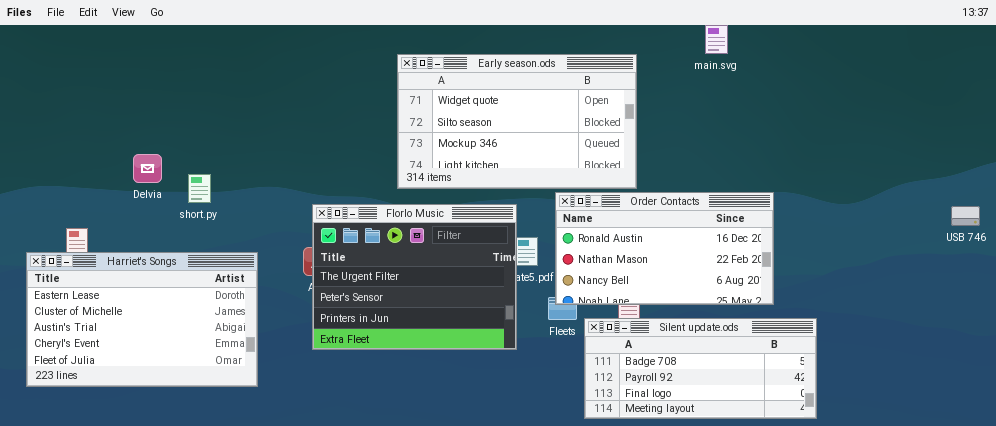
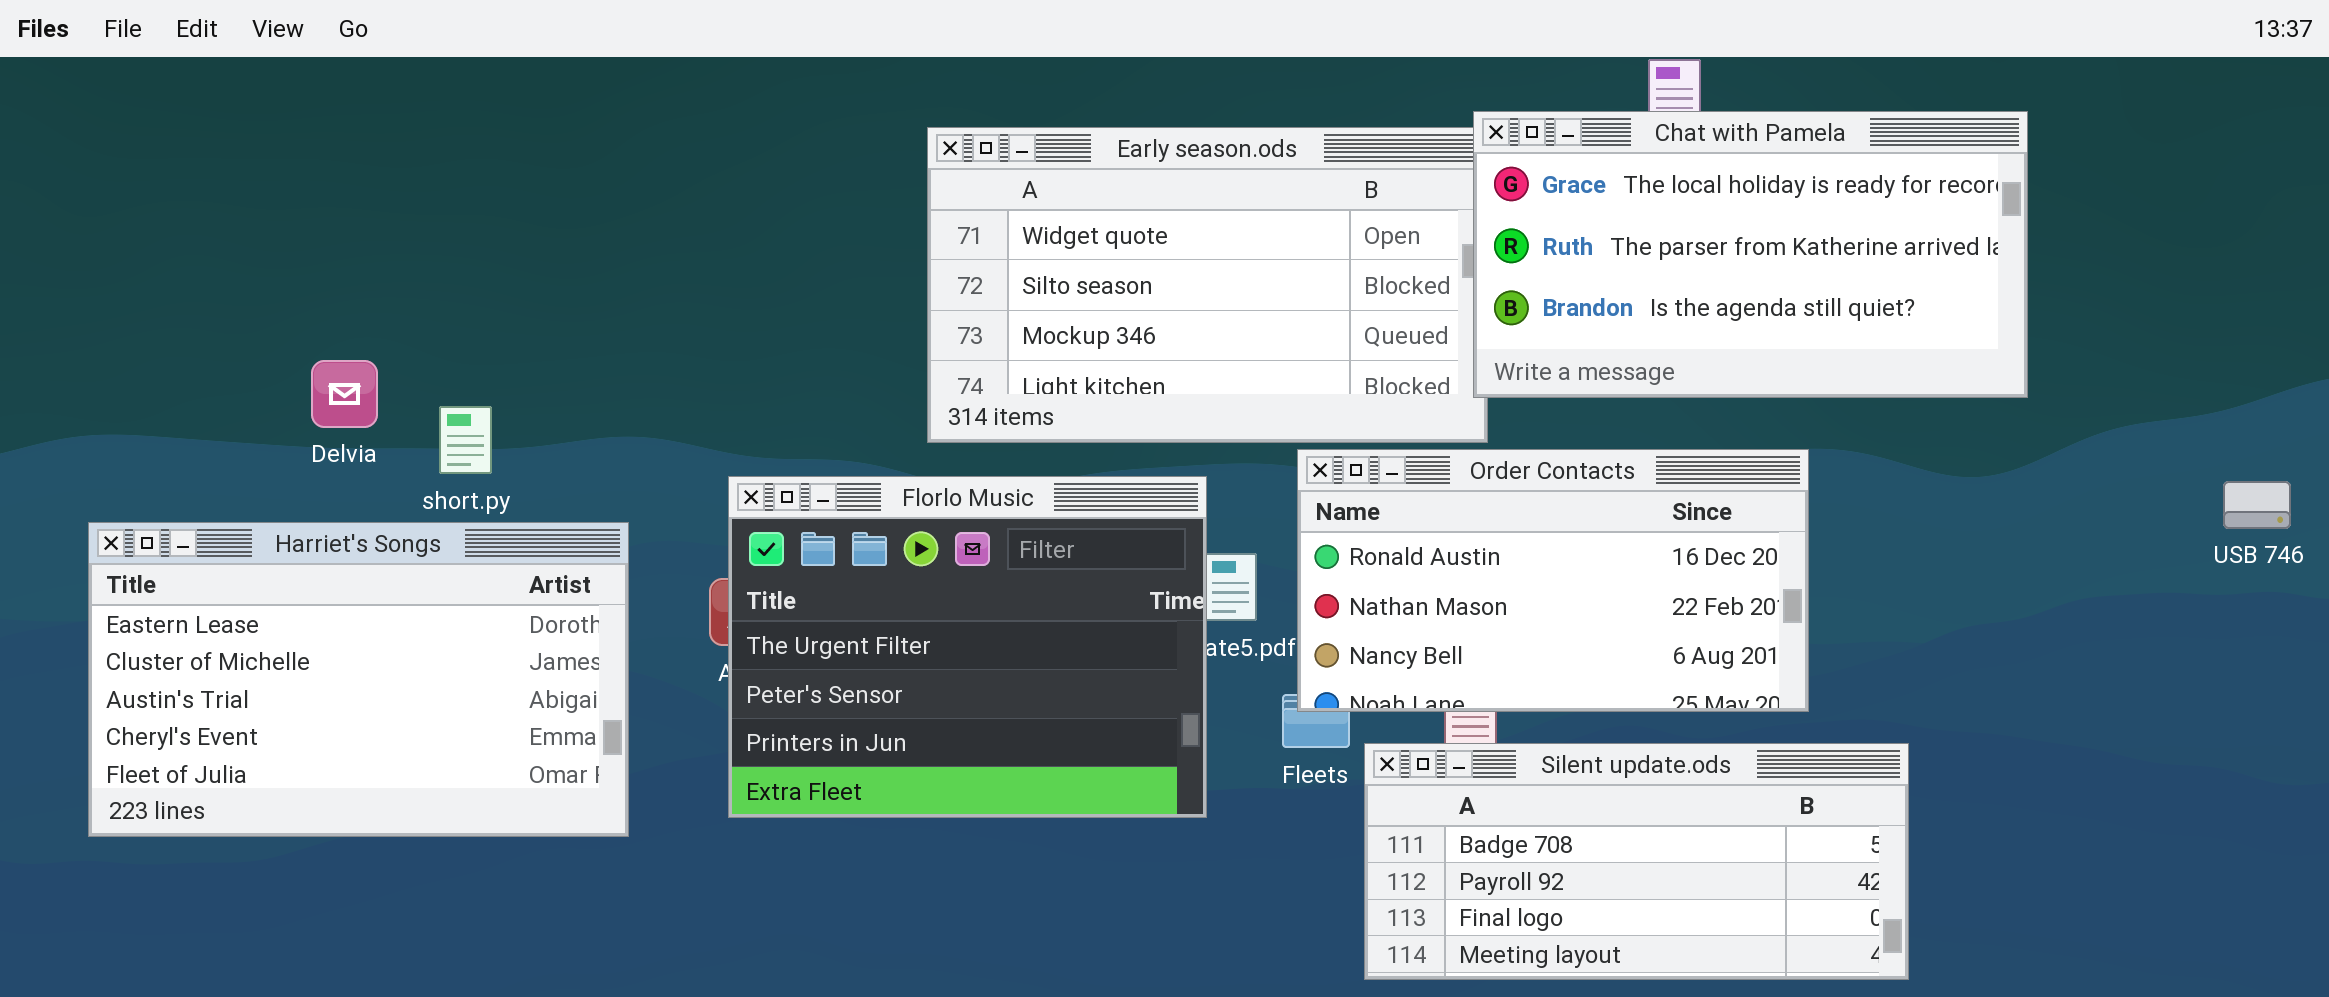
Chat with Pamela: none -> [1473,111,2028,398], opened
Harriet's Songs: [26,252,258,387] -> [88,522,629,837], moved

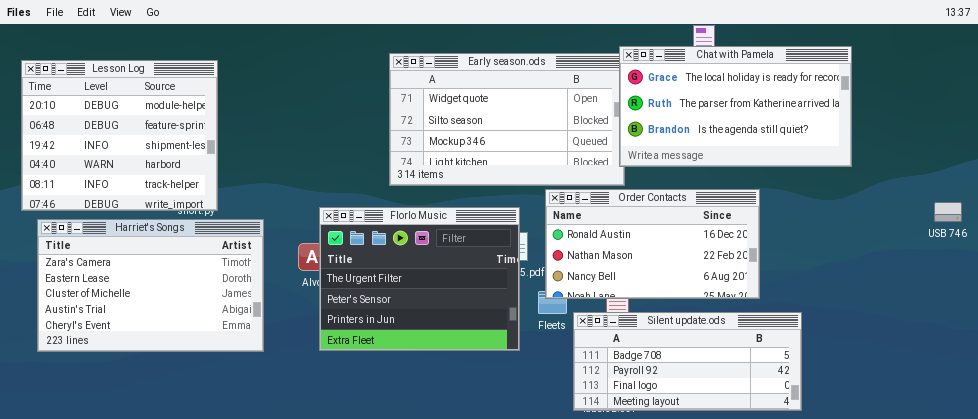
Lesson Log: none -> [21,60,218,211], opened
Florlo Music: [728,476,1207,818] -> [319,207,520,351], moved
Harriet's Songs: [88,522,629,837] -> [37,219,264,352], scrolled up 1 row

